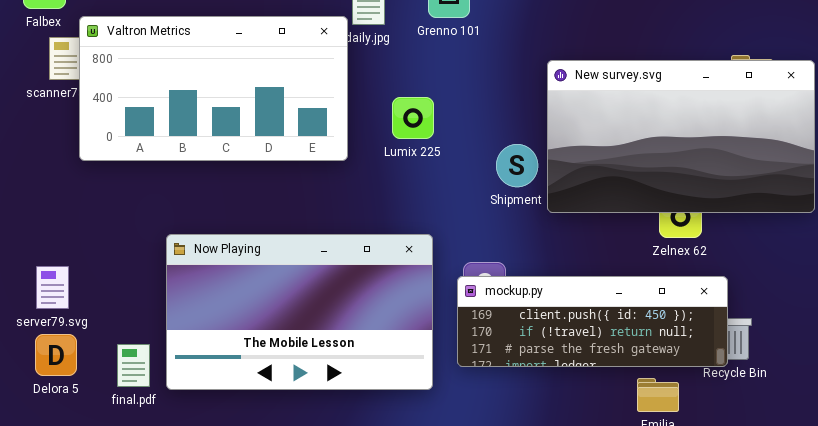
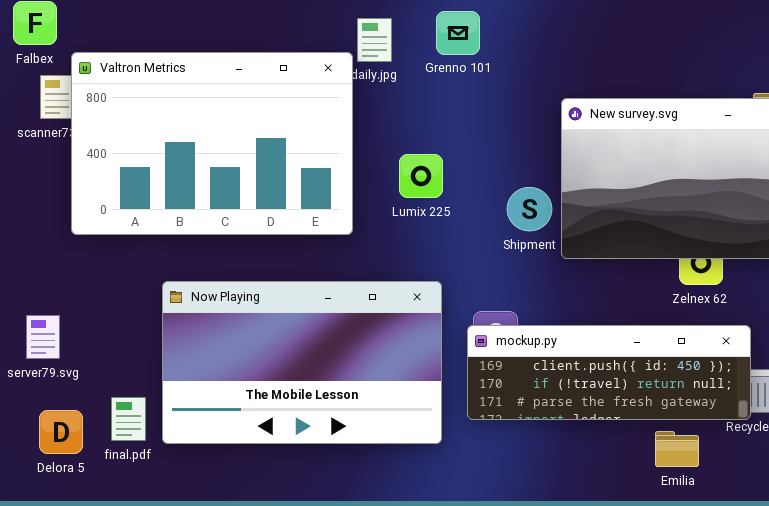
Valtron Metrics: [79,16,348,161] -> [71,52,353,235], resized
Lumix 225: [392,97,434,139] -> [399,154,443,198], moved
Delora 5: [35,334,77,376] -> [39,410,83,454], moved

